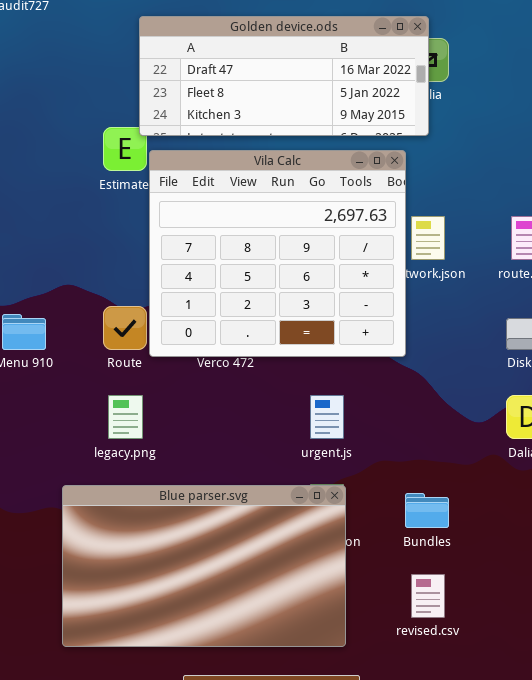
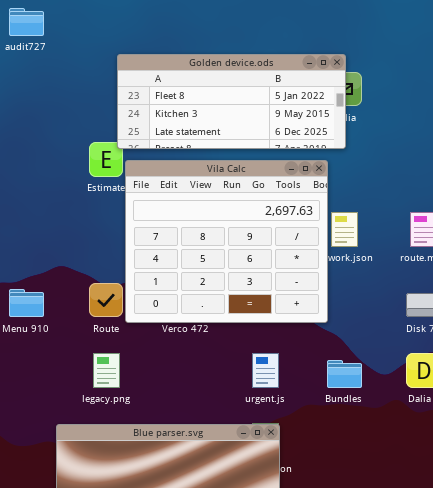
Golden device.ods: [139,16,429,136] -> [117,54,346,149], scrolled down 1 row
Bundles: [405,493,449,528] -> [327,360,362,388], moved

